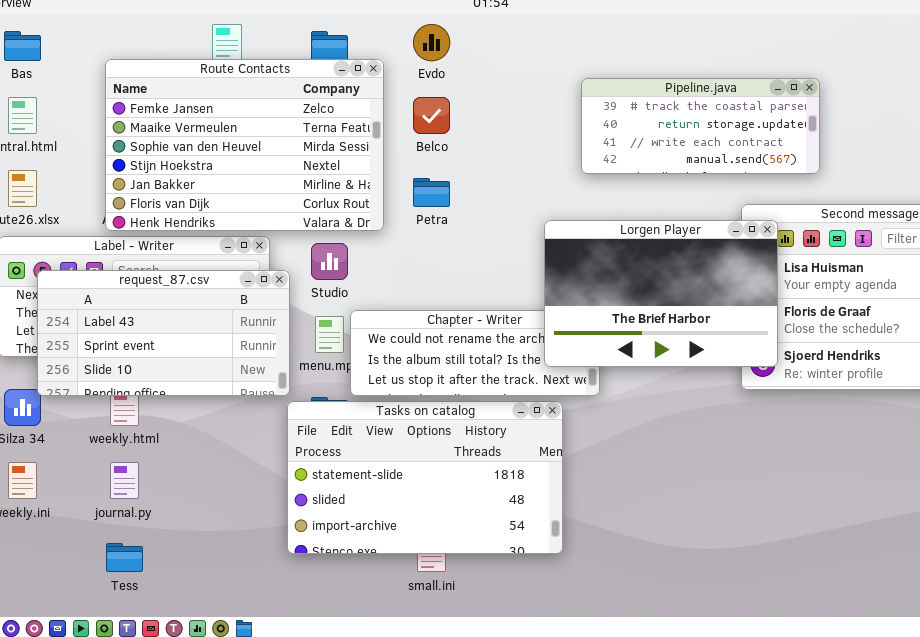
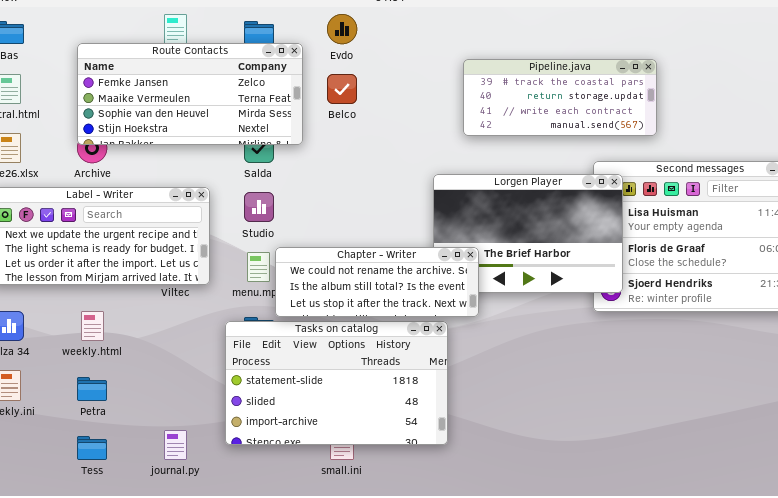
Route Contacts: [105,59,384,231] -> [77,43,303,145], resized
Petra: [413,178,450,207] -> [77,377,107,401], moved
request_87.csv: [37,270,290,396] -> none, closed
Chapter - Writer: [350,310,600,396] -> [275,247,479,317], raised
journal.py: [110,462,139,499] -> [164,430,187,460], moved

